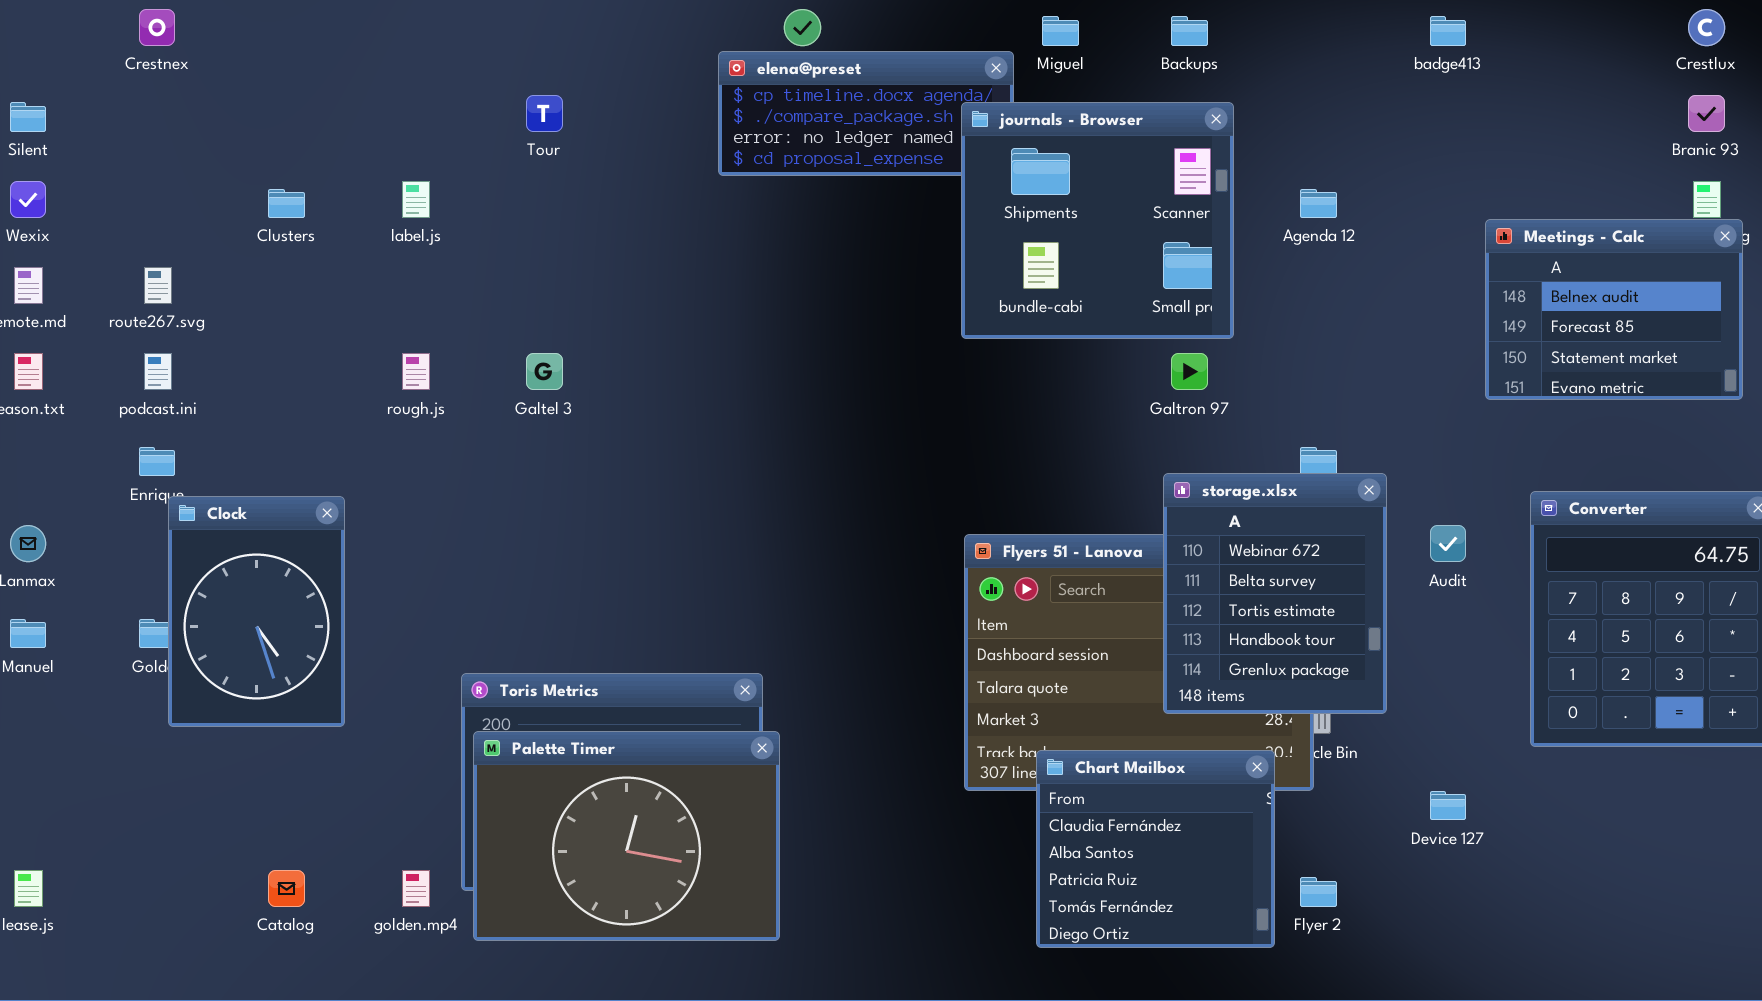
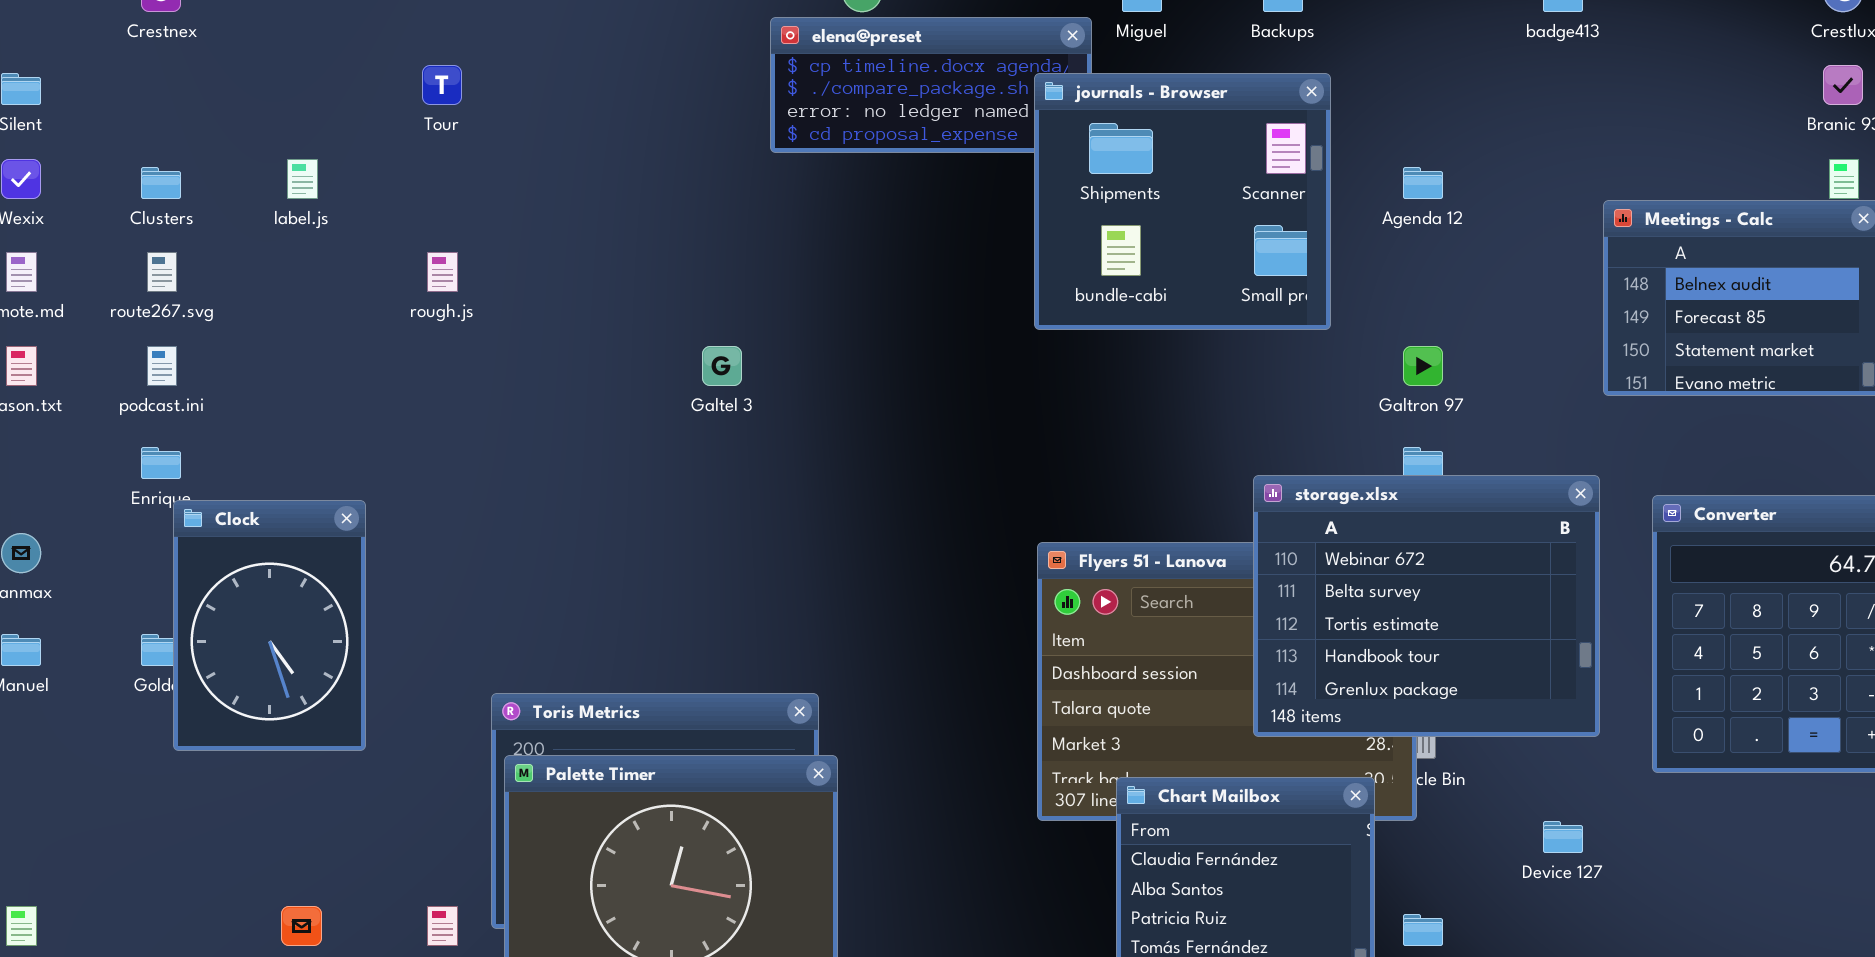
Tour: [526,95,563,132] -> [422,65,462,105], moved
label.js: [402,181,430,218] -> [287,159,318,199], moved
Clusters: [268,189,305,218] -> [141,167,181,199], moved
rough.js: [402,353,430,390] -> [427,252,458,292], moved
Galtel 3: [526,353,563,390] -> [702,346,742,386], moved
Galtron 97: [1171,353,1208,390] -> [1403,346,1443,386], moved
storage.xlsx: [1163,473,1387,714] -> [1253,475,1600,737], resized

